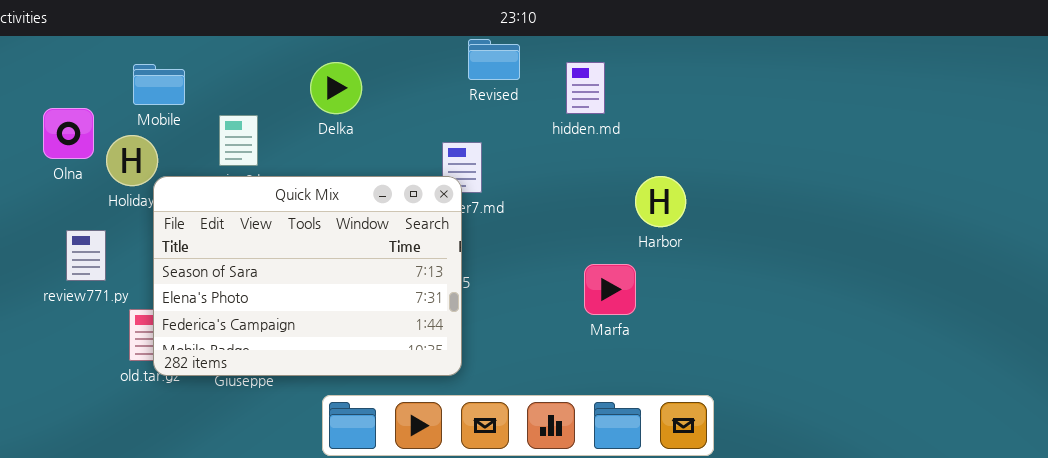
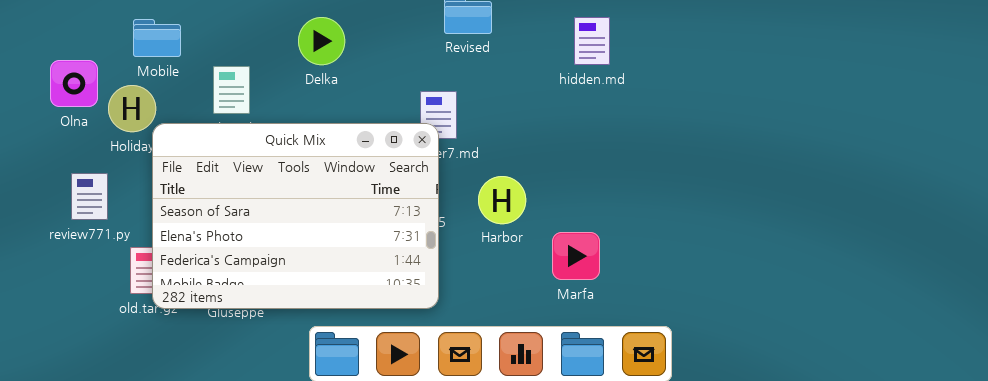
hidden.md: [566,62,605,114] -> [574,17,610,65], moved
Harbor: [635,176,686,227] -> [478,176,526,224], moved
Marfa: [584,264,636,315] -> [552,232,600,280], moved

